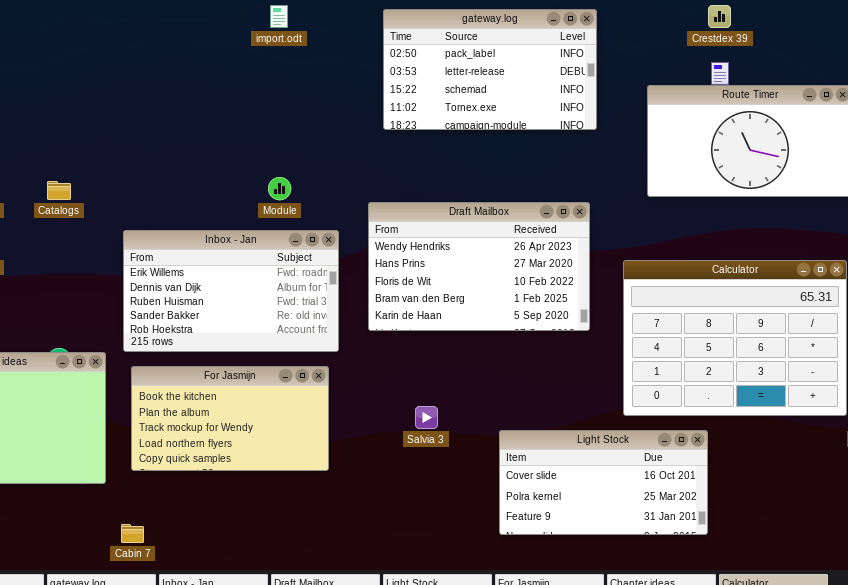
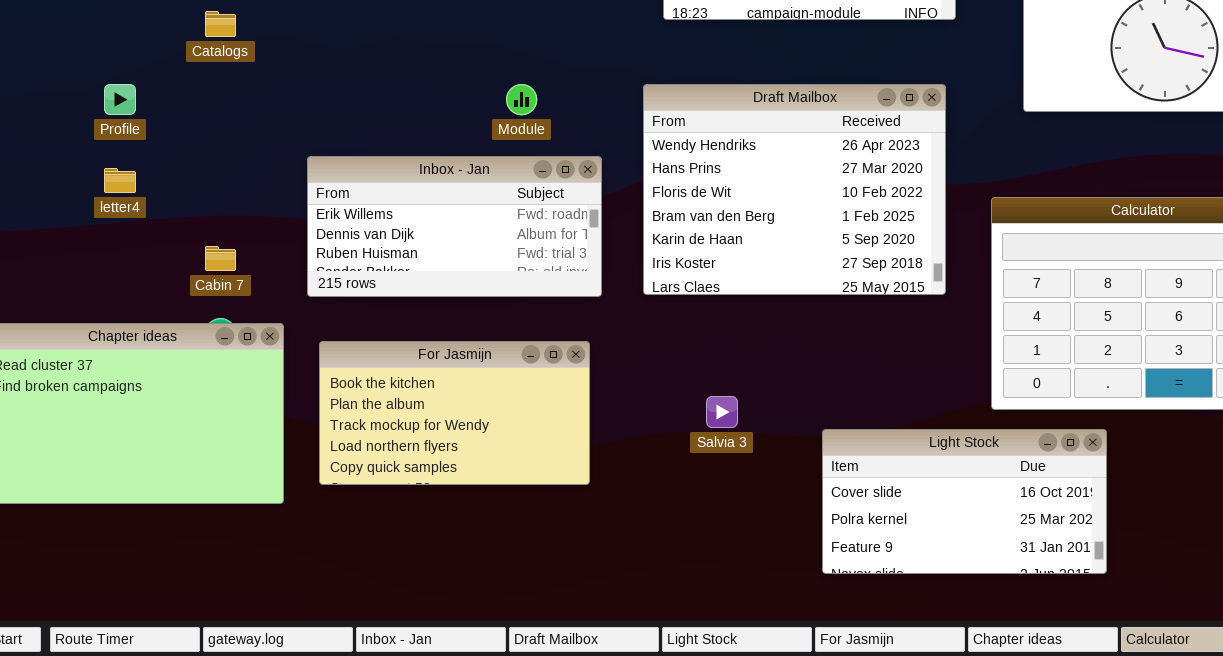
Catalogs: [47,181,71,200] -> [205,11,236,37], moved
Draft Mailbox: [368,202,590,331] -> [643,84,946,295], resized
Inbox - Jan: [123,230,339,352] -> [307,156,602,297], resized
Cabin 7: [121,524,144,543] -> [205,246,236,271], moved

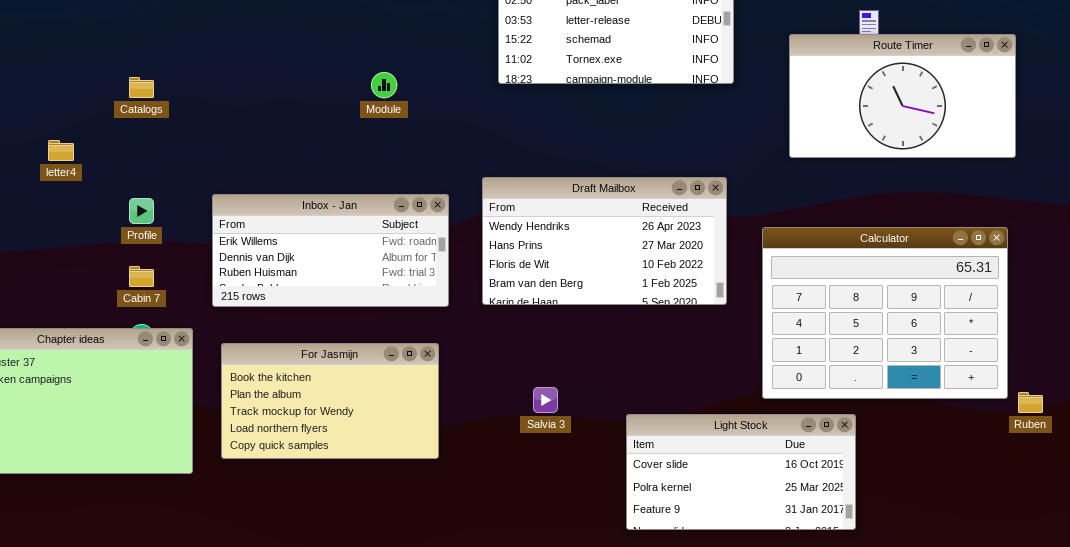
Profile: [104,84,136,115] -> [129,198,154,224], moved
Module: [506,84,537,115] -> [371,72,397,98], moved
Draft Mailbox: [643,84,946,295] -> [482,177,727,305], resized
letter4: [104,168,136,193] -> [48,140,74,161], moved

